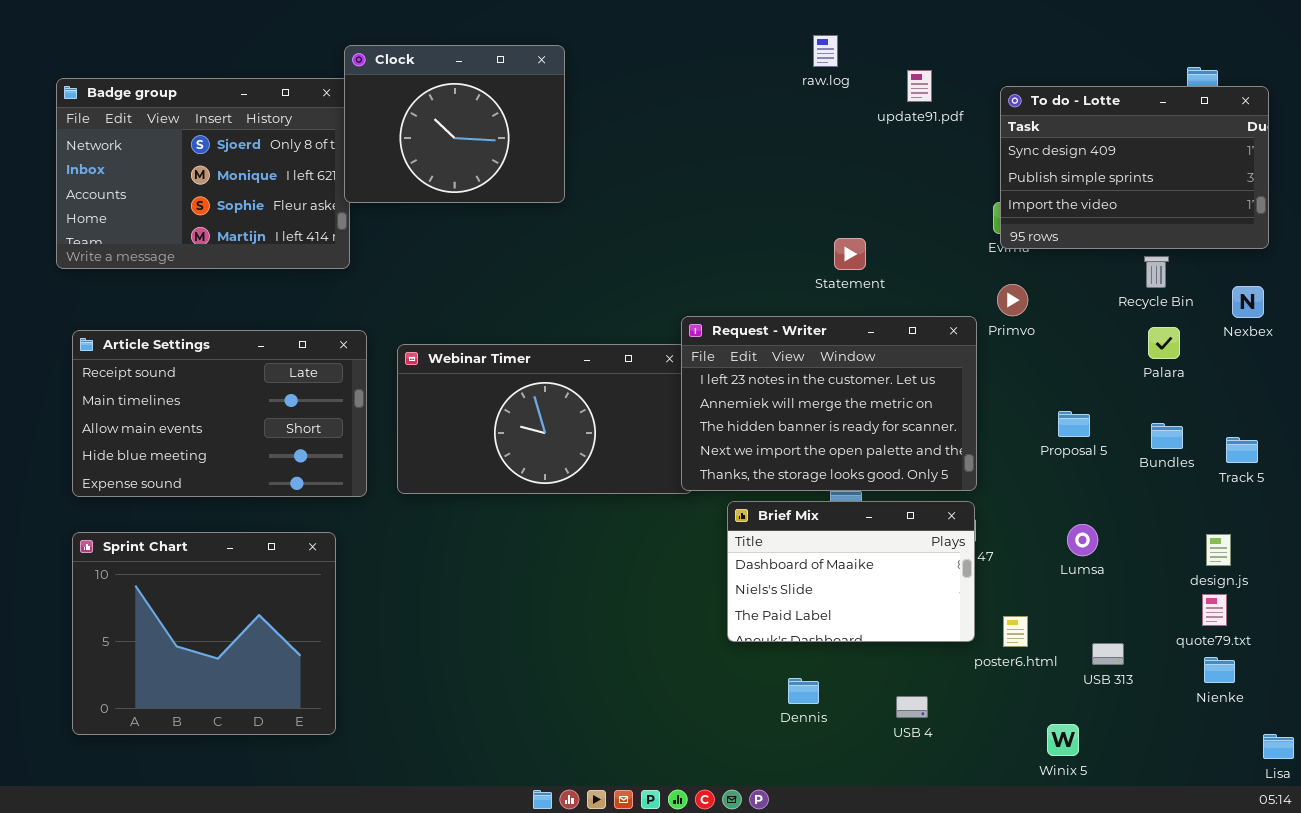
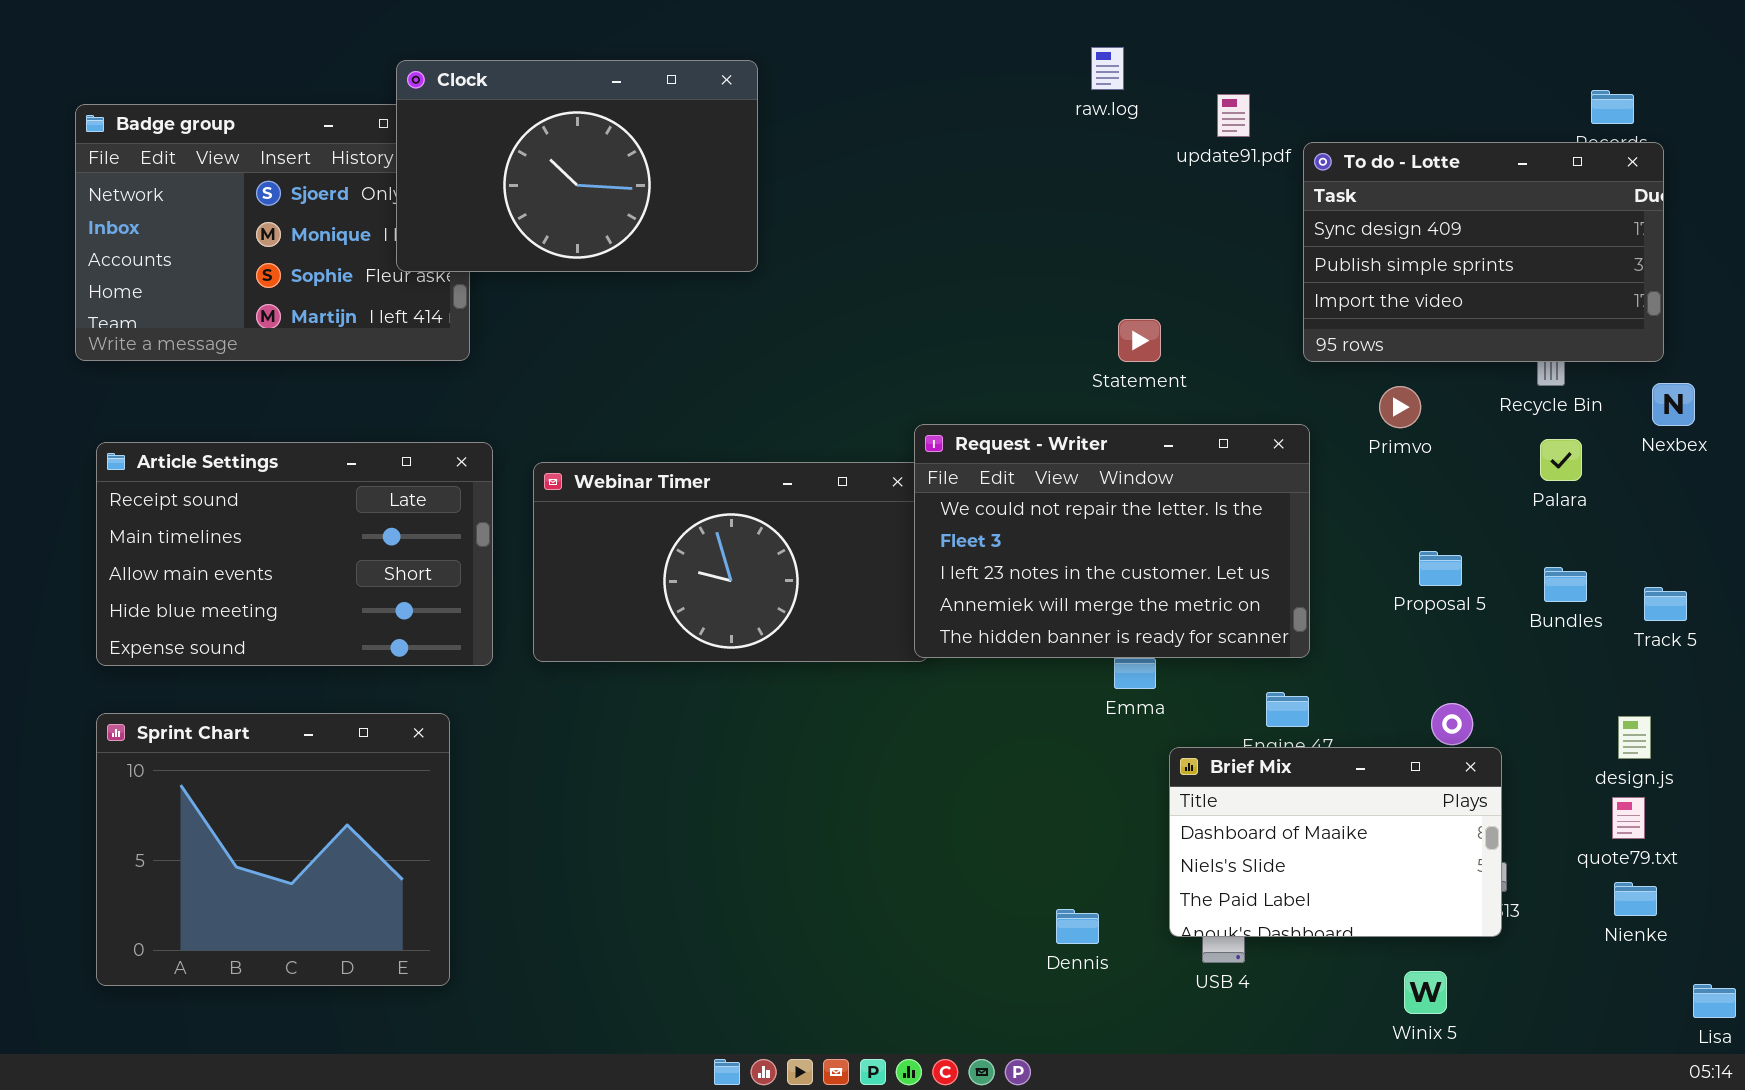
Clock: [344,45,565,203] -> [396,60,758,272], resized
To do - Lotte: [1000,86,1269,249] -> [1303,142,1664,362], moved
Primvo: [997,284,1028,316] -> [1379,386,1421,428], moved
Request - Writer: [681,316,977,491] -> [914,424,1310,658], scrolled up 2 rows
Brief Mix: [727,501,975,642] -> [1169,747,1502,937], moved

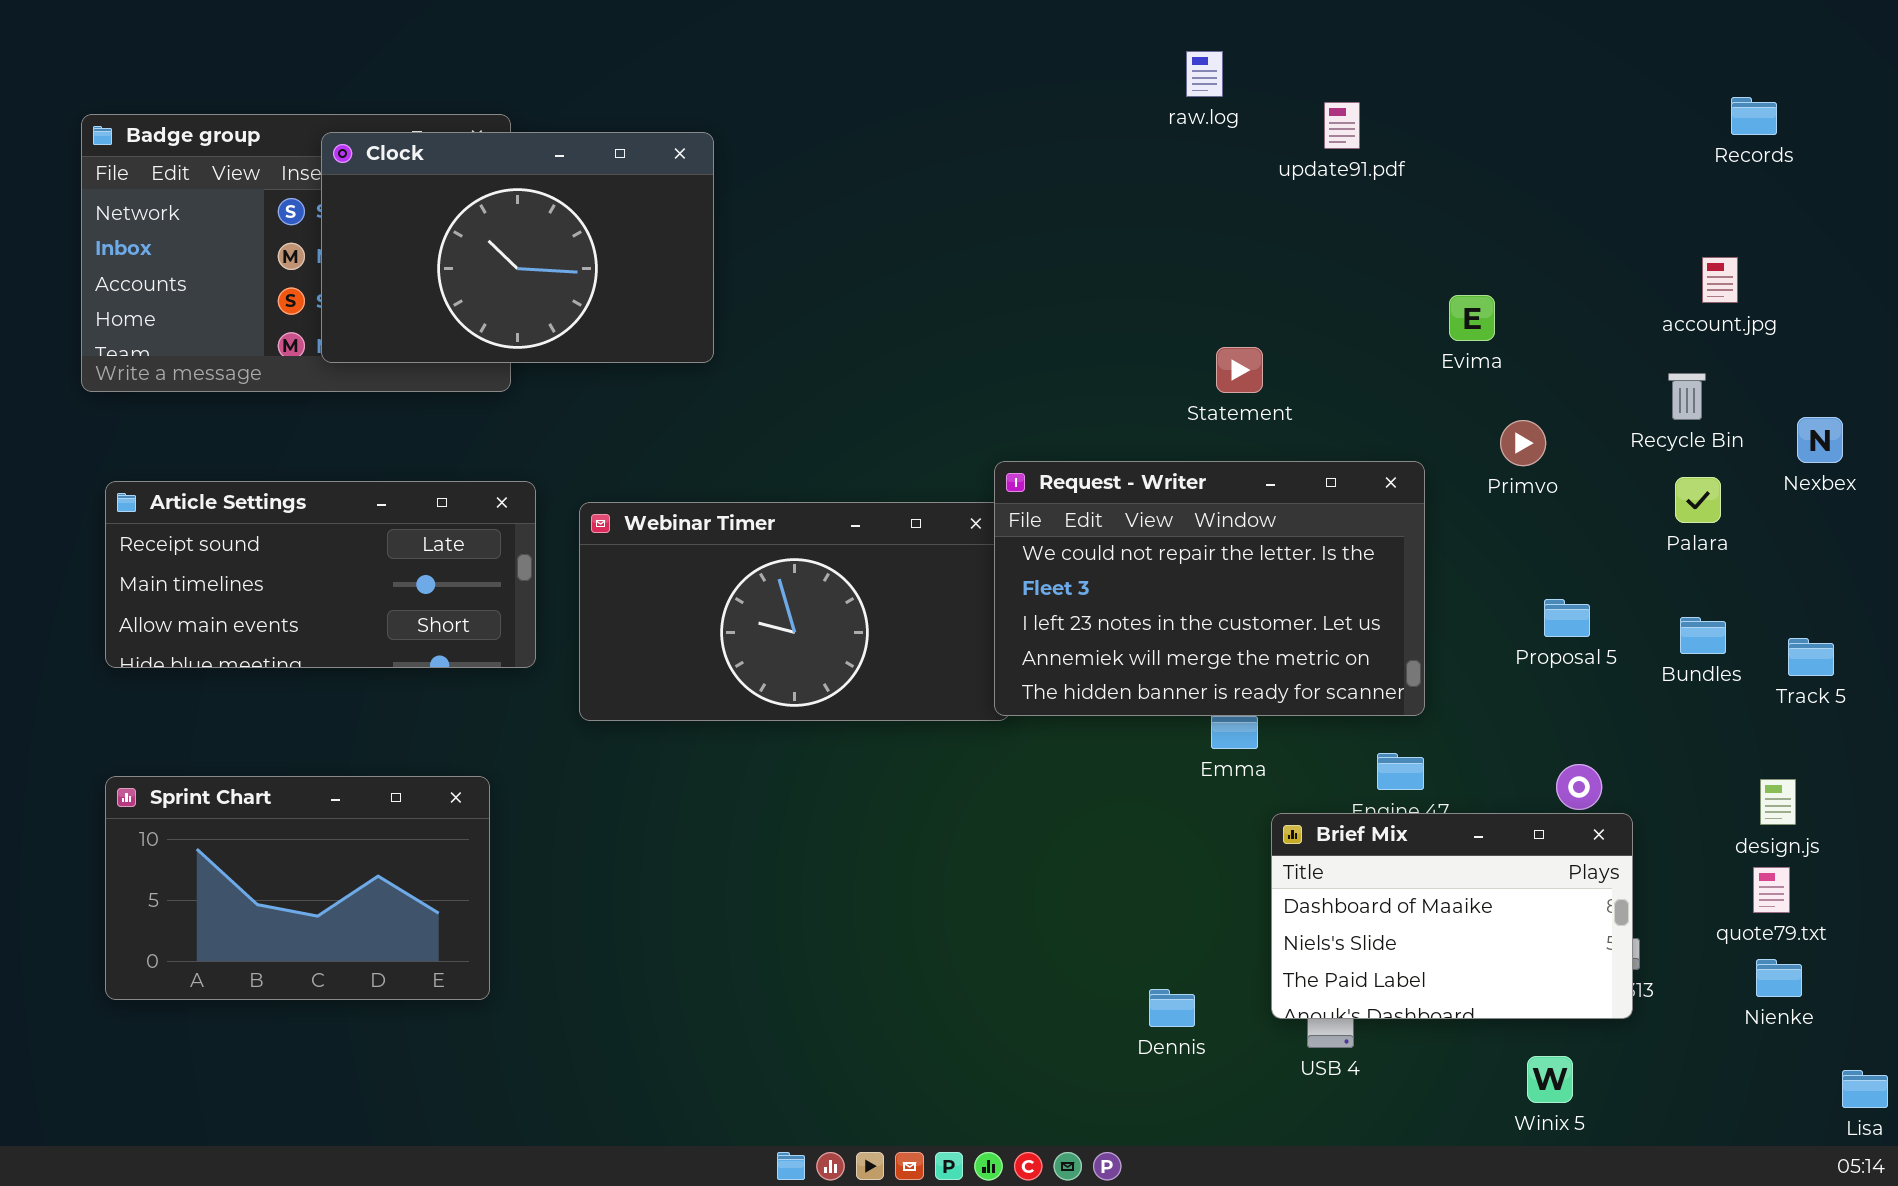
Clock: [396,60,758,272] -> [321,132,714,363], moved
To do - Lotte: [1303,142,1664,362] -> none, closed
Article Settings: [96,442,493,666] -> [105,481,536,668], resized
Sprint Chart: [96,713,450,986] -> [105,776,490,1000], resized

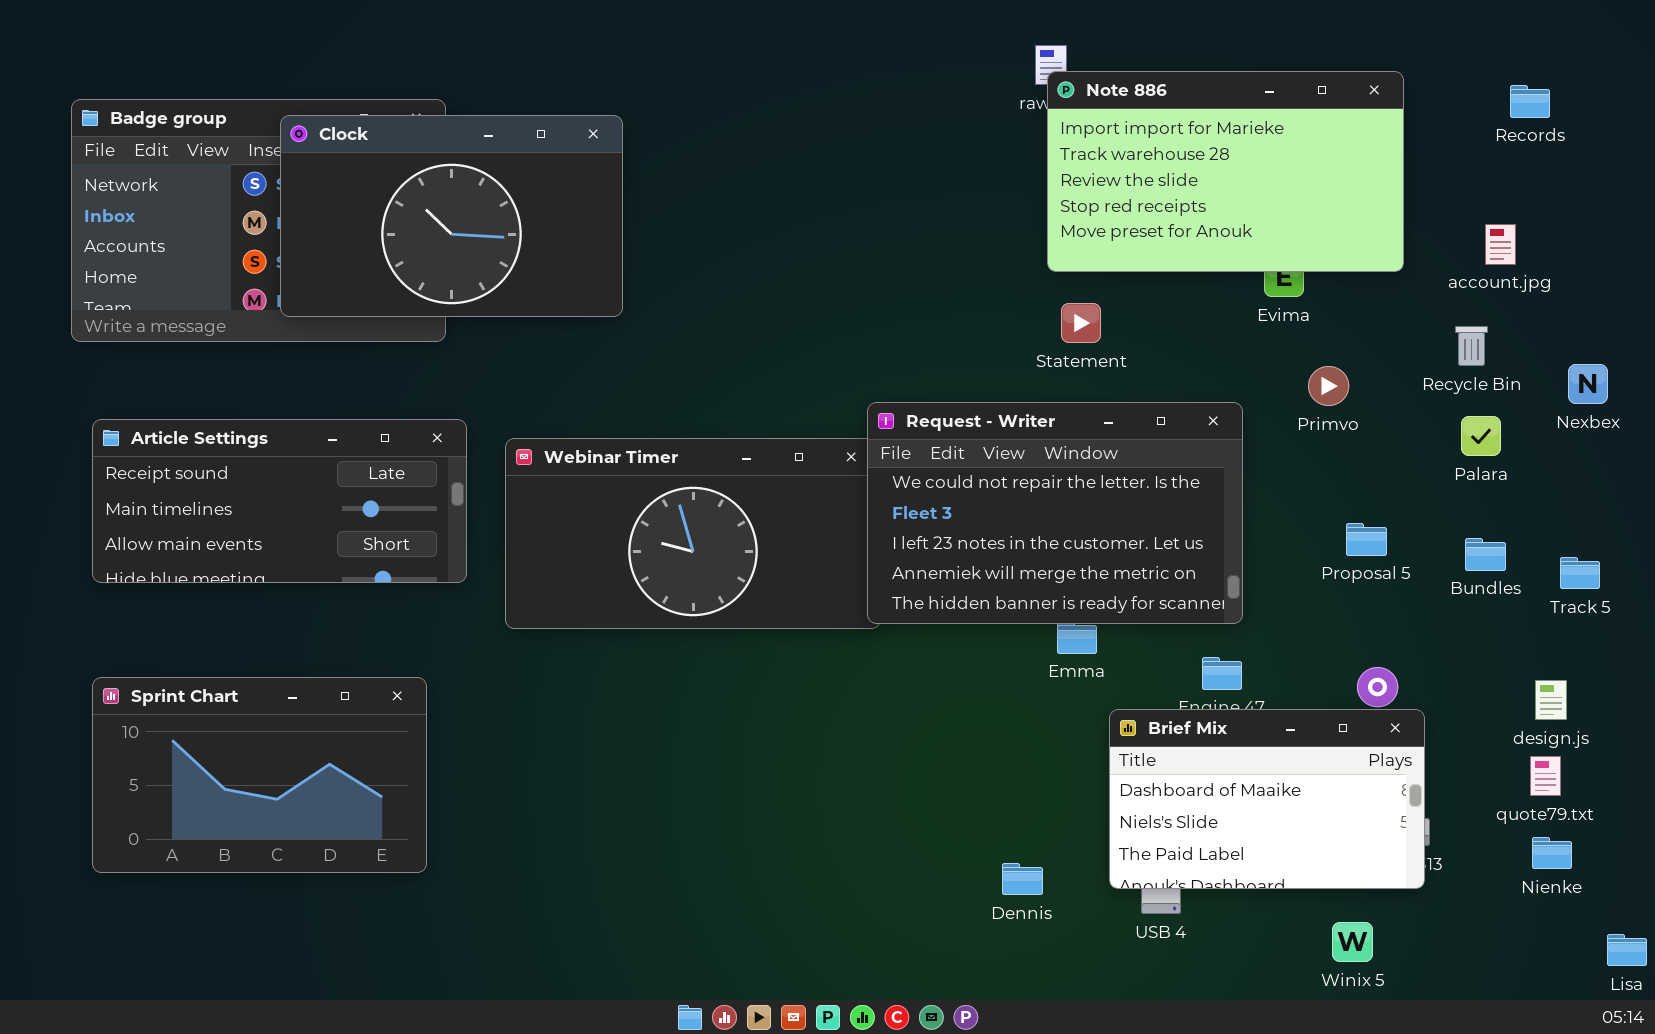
Note 886: none -> [1047,71,1404,272], opened

